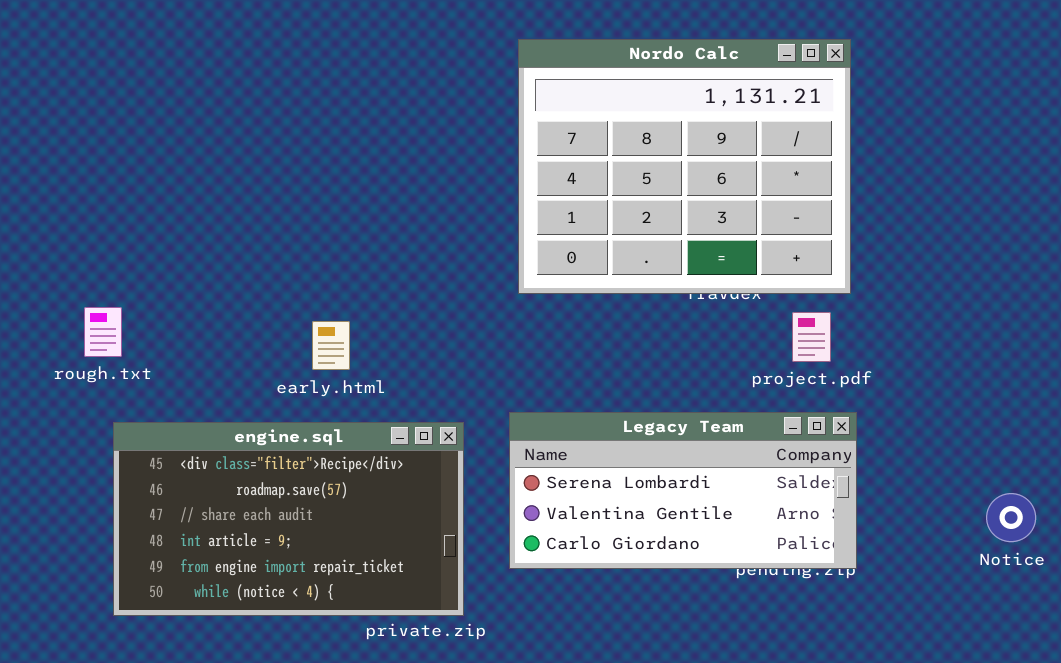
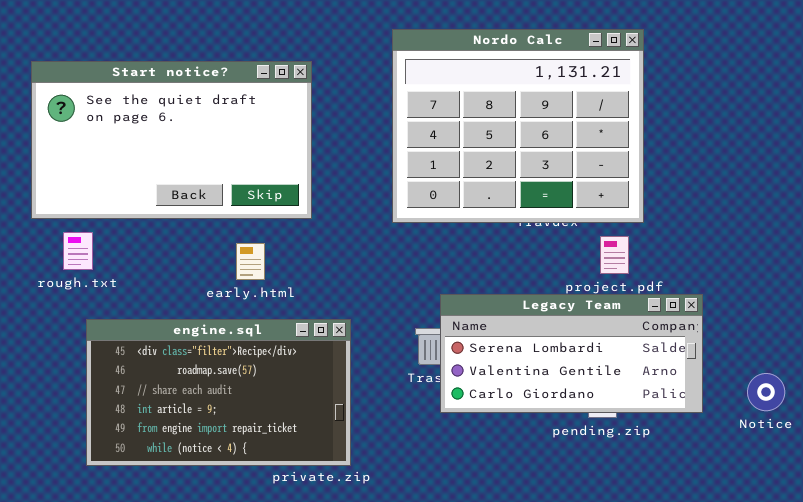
Start notice?: none -> [31,61,312,219], opened
Legacy Team: [509,412,857,569] -> [440,294,703,413], moved

